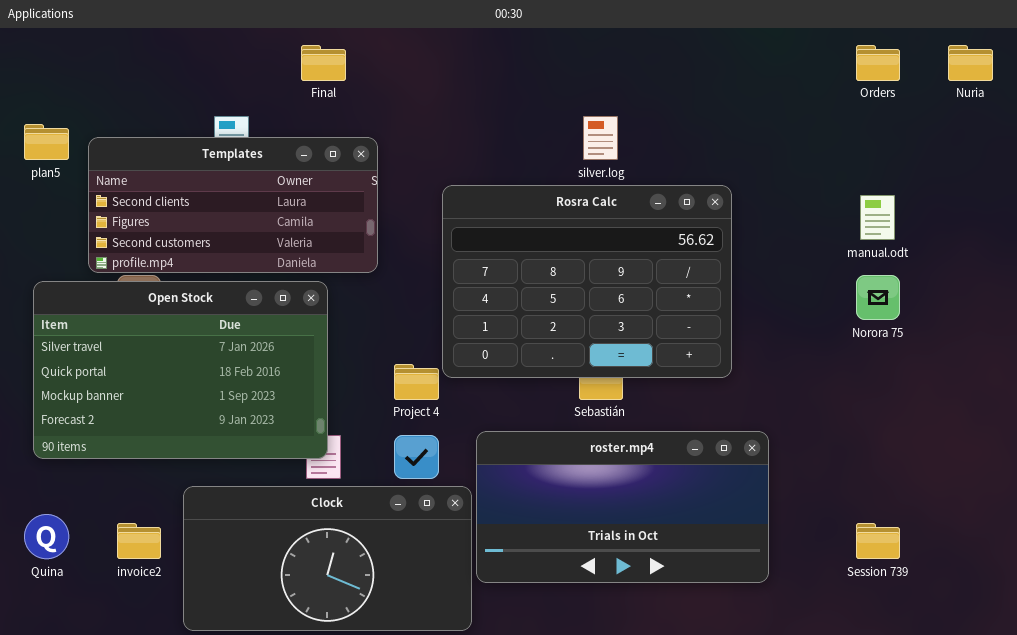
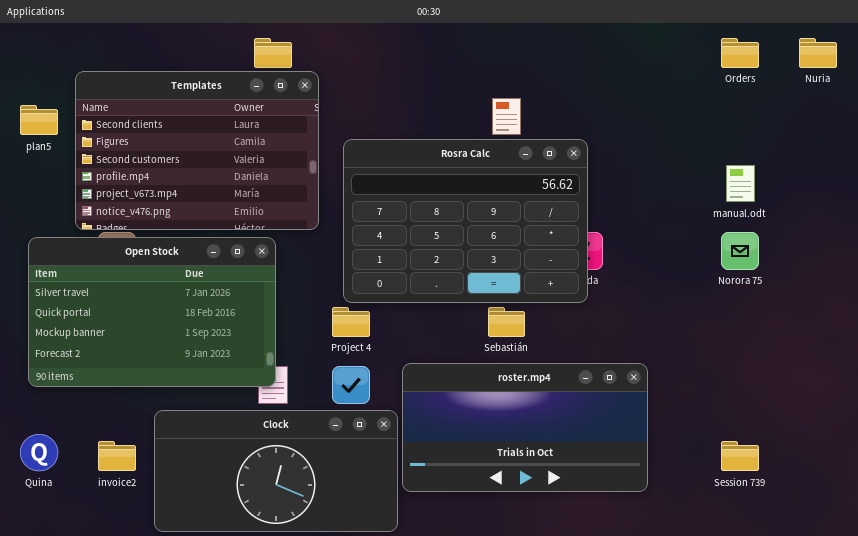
Templates: [88,137,378,273] -> [75,71,319,230], resized
Rosra Calc: [442,185,732,378] -> [343,139,588,303], moved

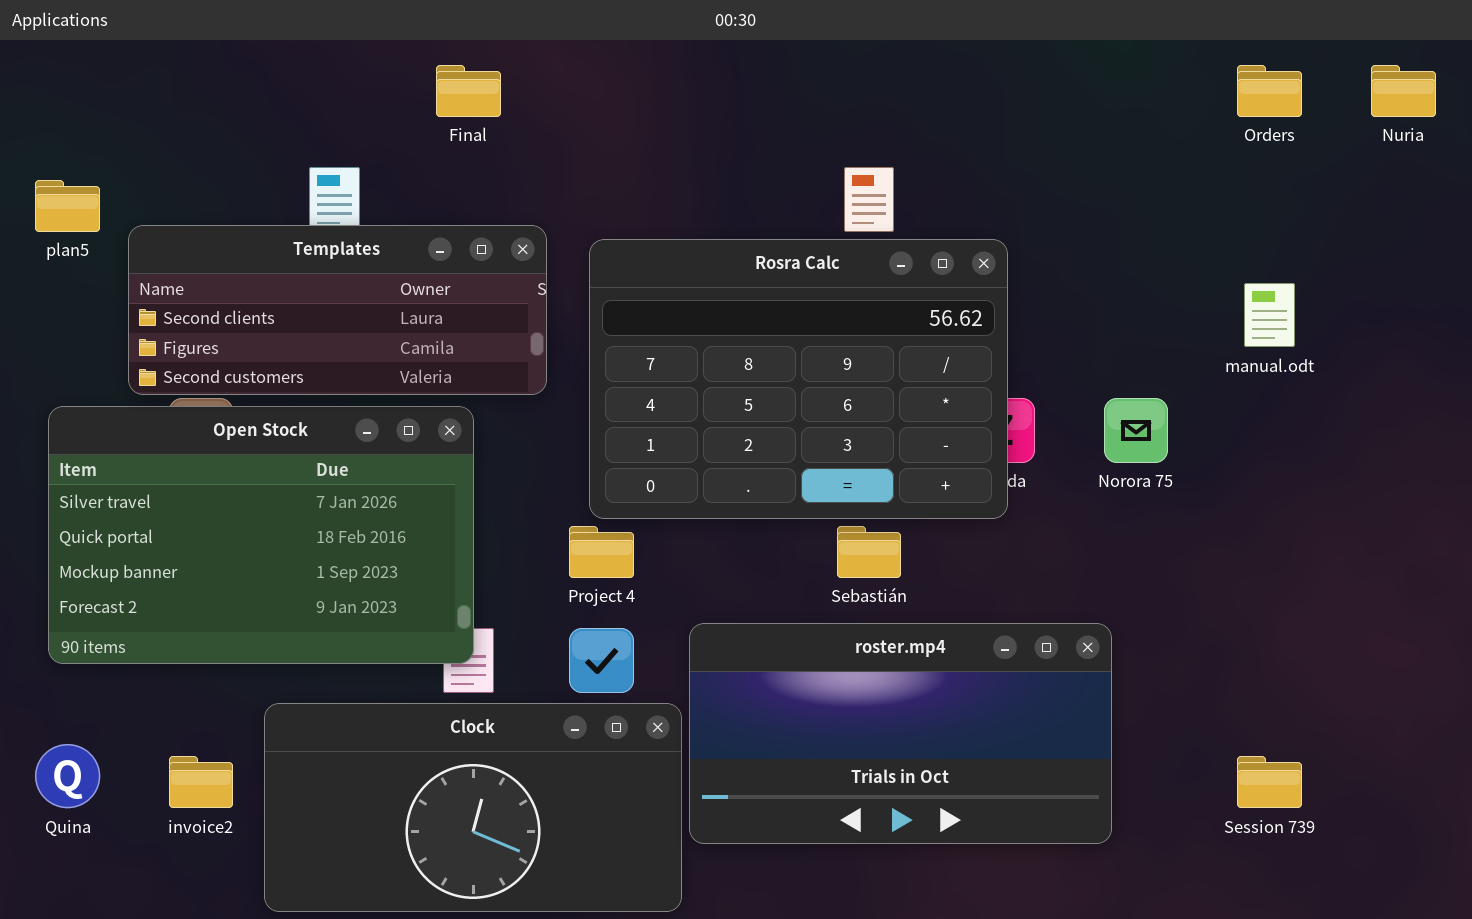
Templates: [75,71,319,230] -> [128,225,547,395], resized
Norora 75: [721,232,759,270] -> [1104,398,1168,463], moved

